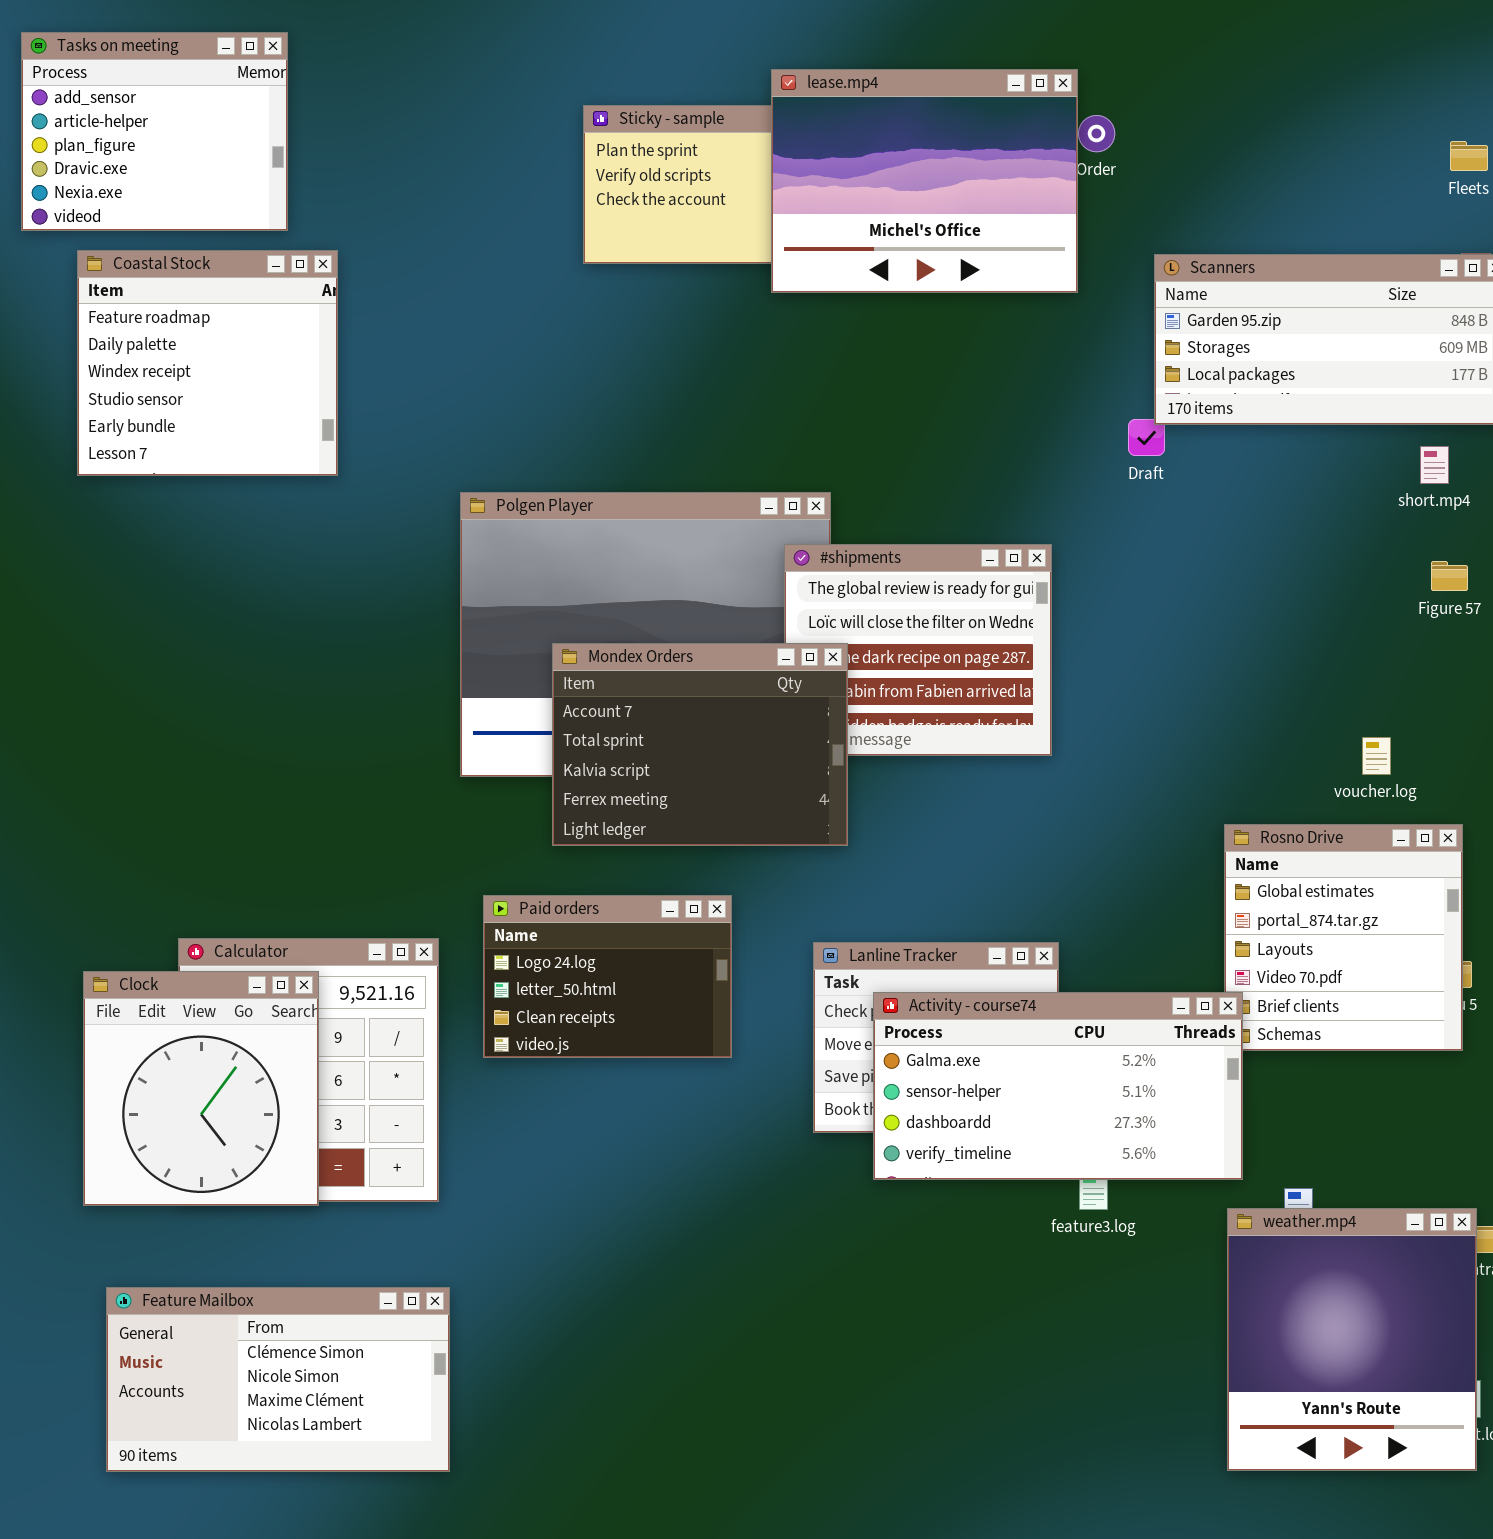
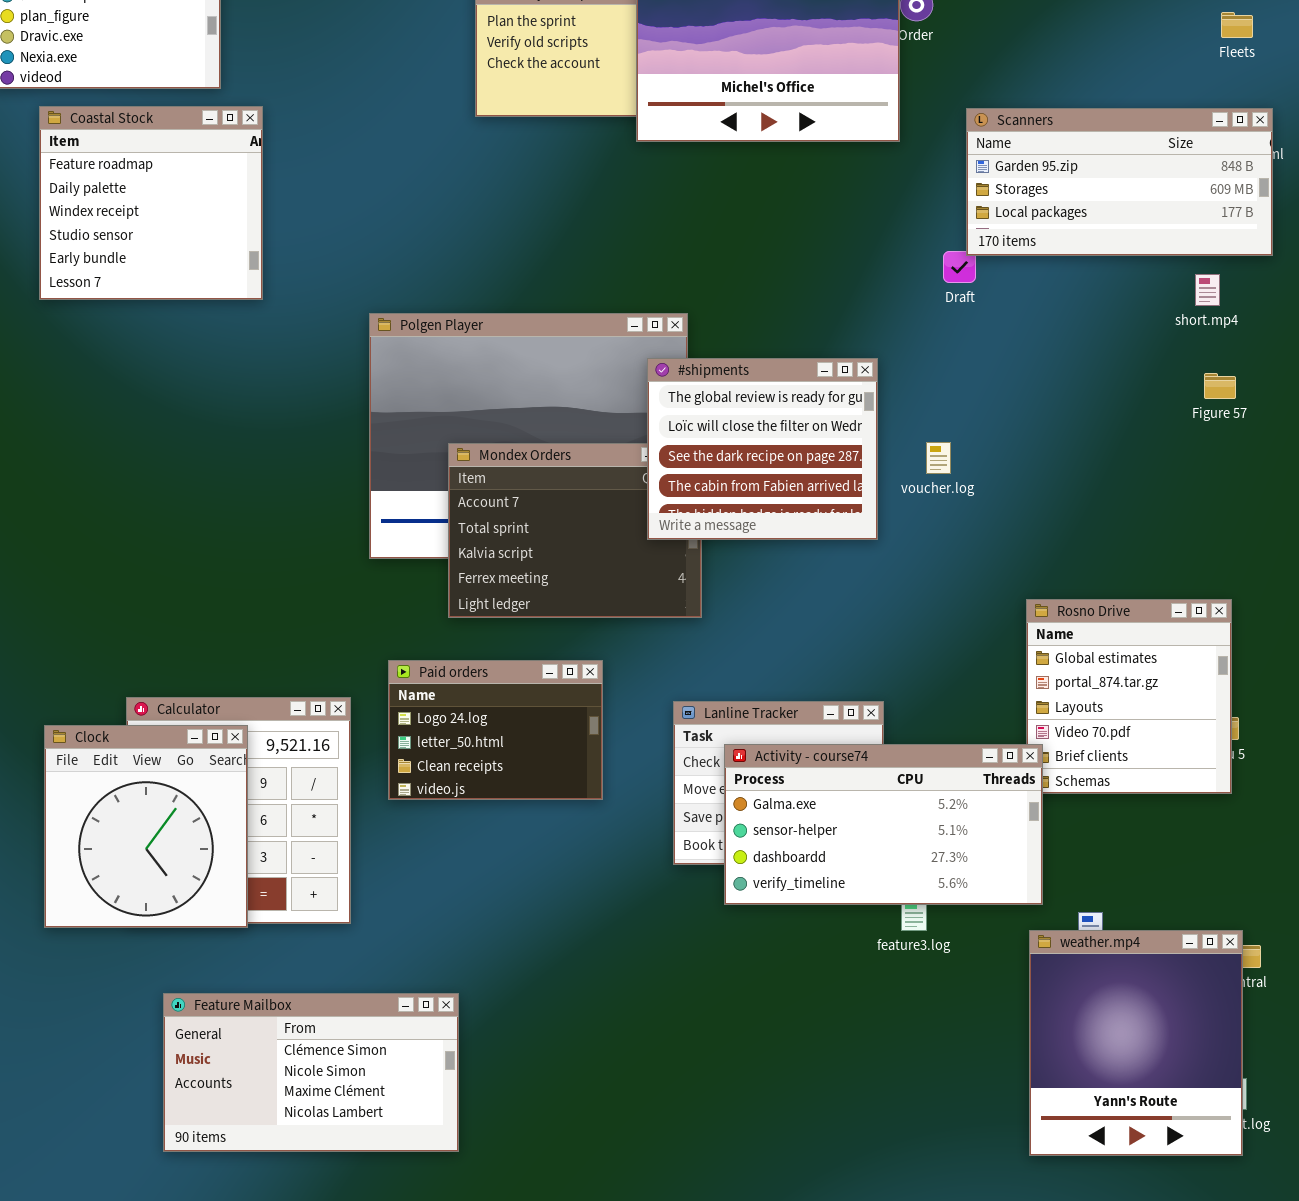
#shipments: [784,544,1052,756] -> [647,358,878,540], raised
voucher.log: [1362,737,1391,775] -> [926,442,951,474], moved
Feature Mailbox: [106,1287,450,1472] -> [163,993,459,1152], moved

